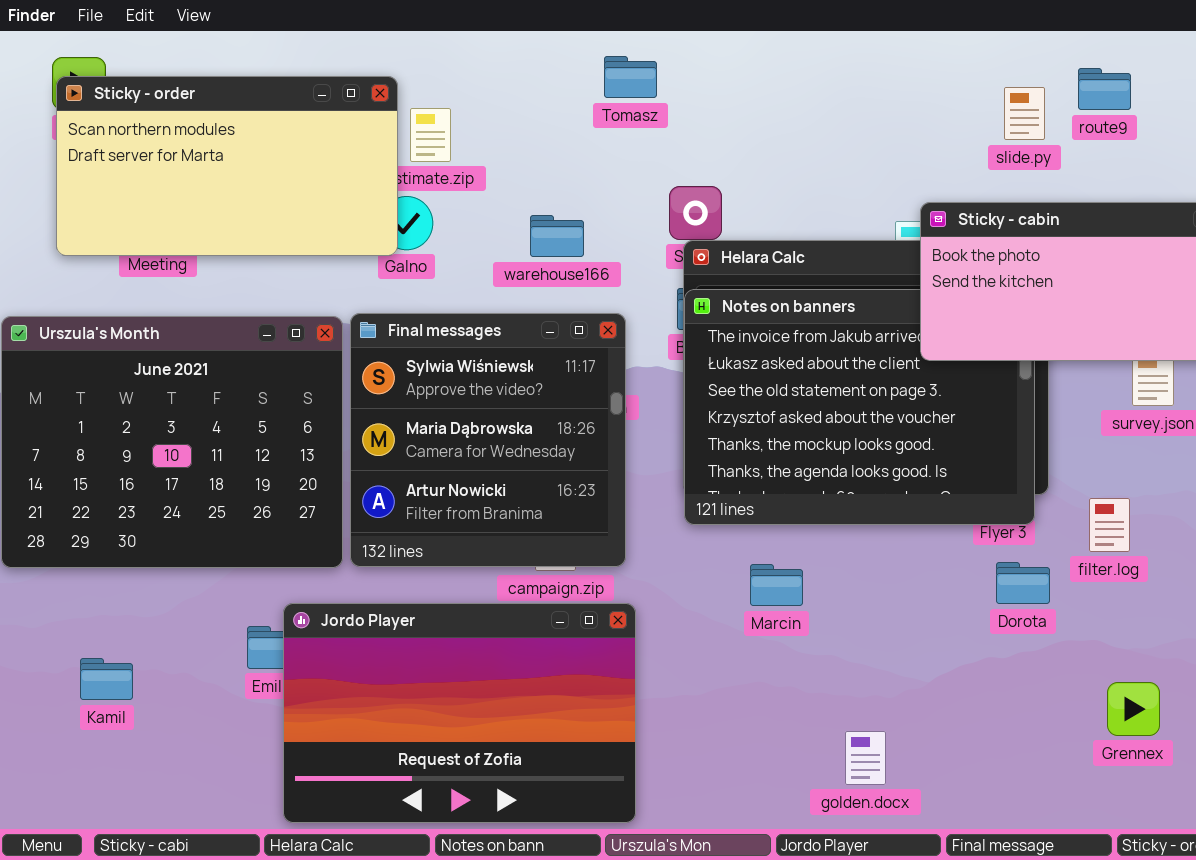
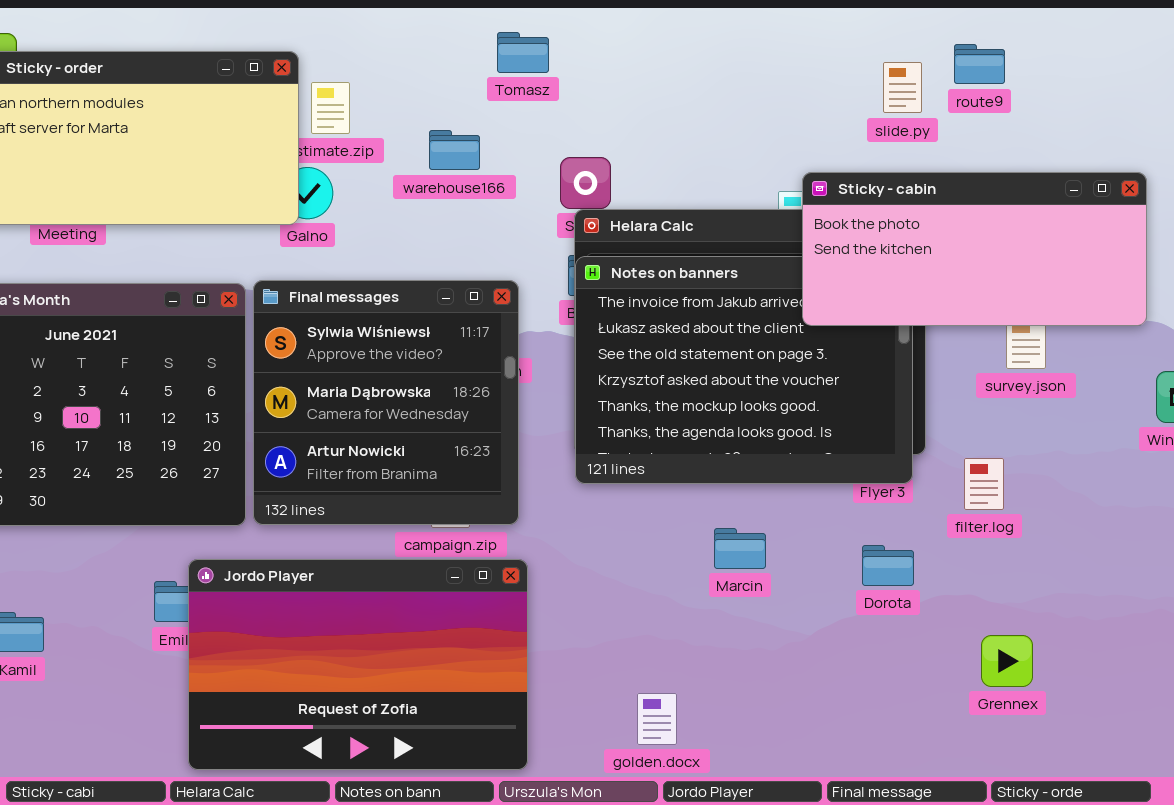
warehouse166: [530,215,584,257] -> [429,130,480,170], moved
Dorota: [996,562,1050,604] -> [862,545,914,586], moved
Marcin: [750,564,803,606] -> [714,528,766,569], moved
golden.docx: [845,731,886,785] -> [637,693,677,745], moved

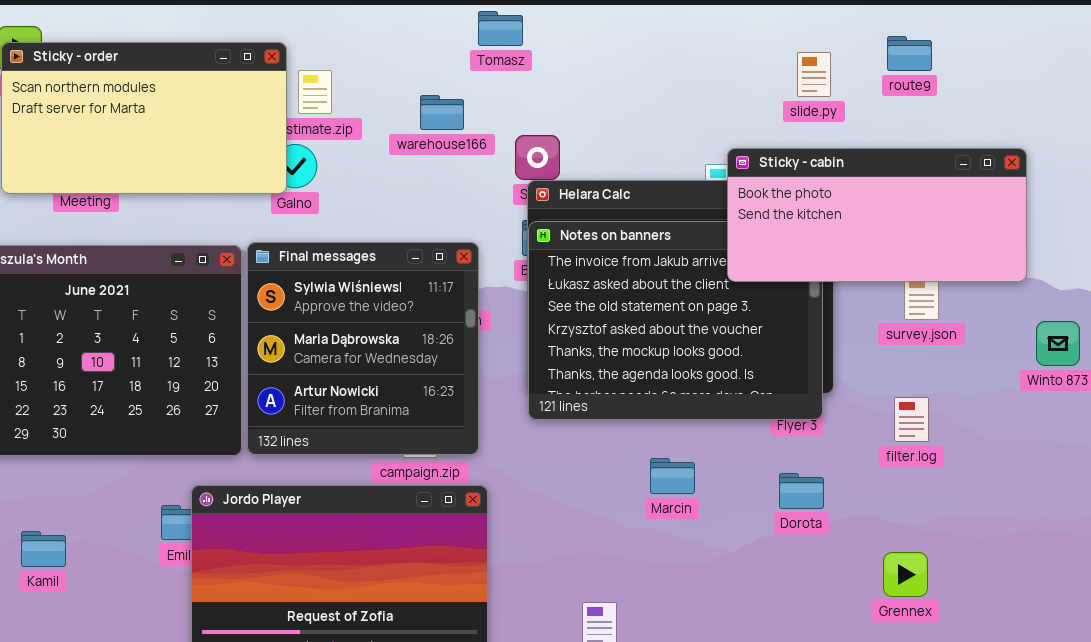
Tomasz: [497,32,549,73] -> [478,11,523,46], moved
route9: [954,44,1005,84] -> [887,36,932,71], moved
warehouse166: [429,130,480,170] -> [420,95,464,130], moved
filter.log: [964,458,1004,510] -> [894,397,929,442], moved

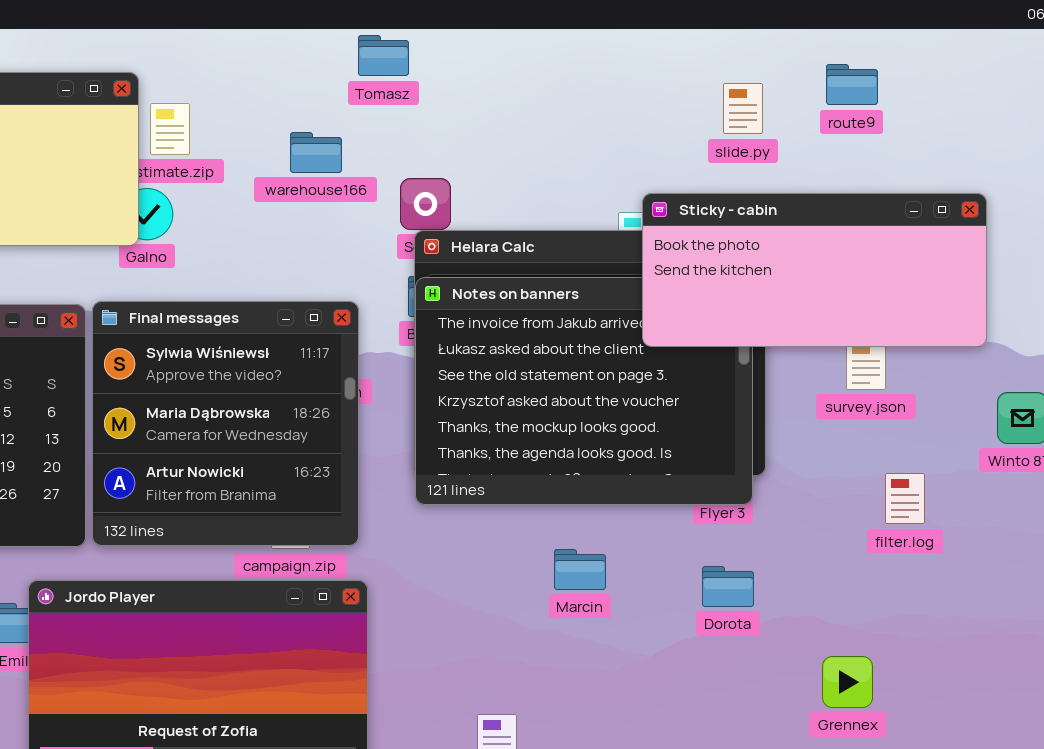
filter.log: [894,397,929,442] -> [885,473,925,524], moved

